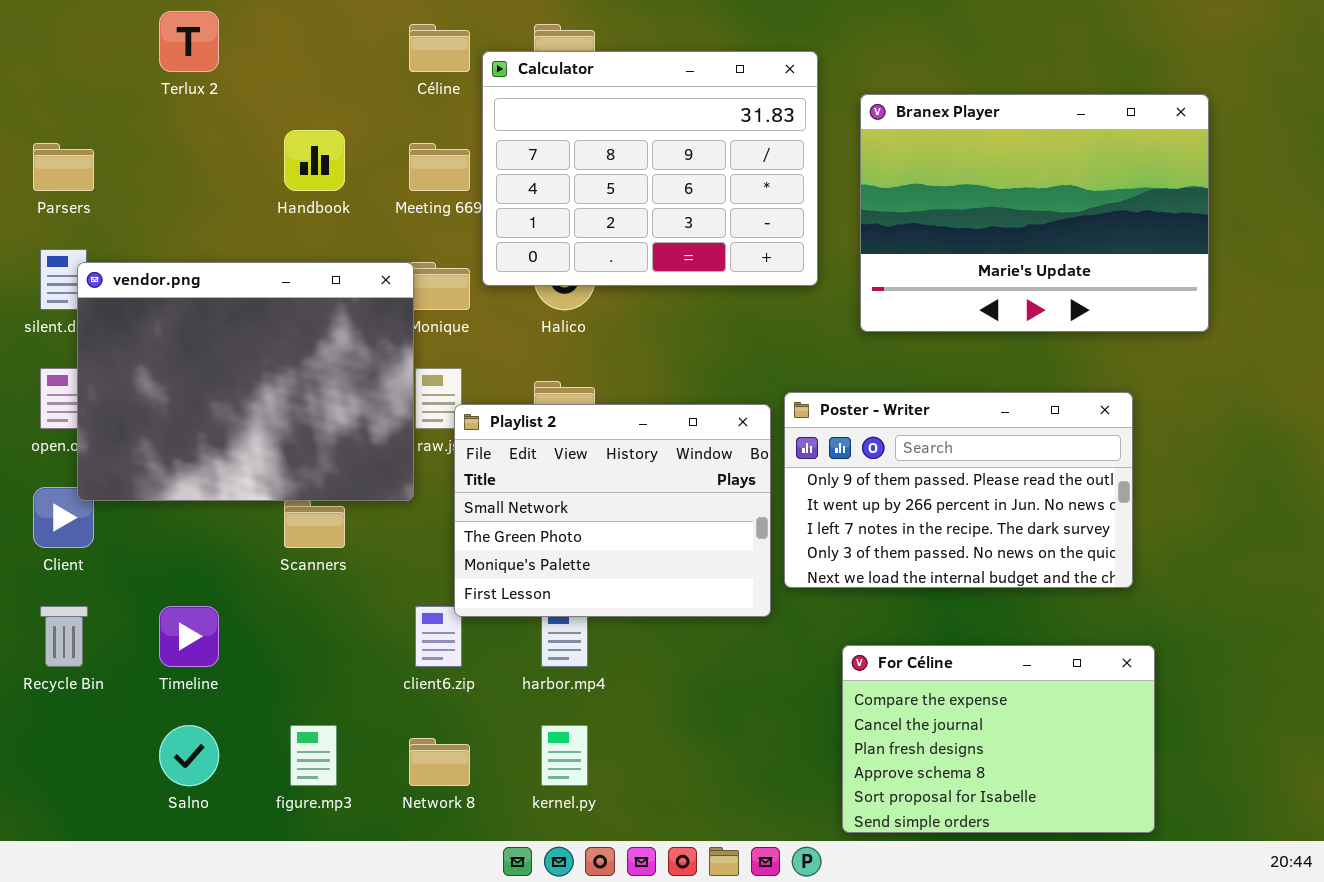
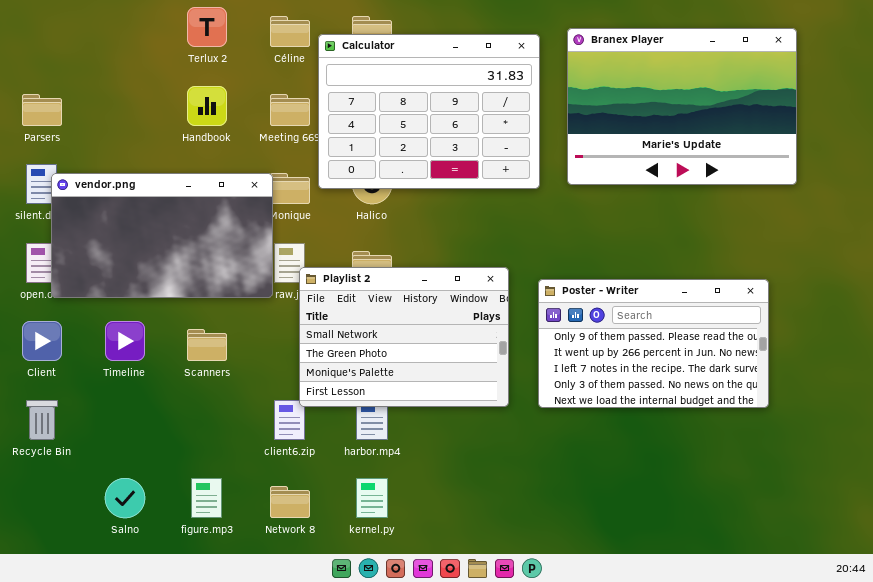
Terlux 2: [159,11,219,72] -> [187,7,227,47], moved
Branex Player: [860,94,1209,332] -> [567,28,797,185], moved
vendor.png: [77,262,414,501] -> [51,173,273,298], resized
Poster - Writer: [784,392,1133,588] -> [538,279,769,408], moved
Timeline: [159,606,219,667] -> [105,321,145,361], moved
For Céline: [842,645,1155,833] -> none, closed

